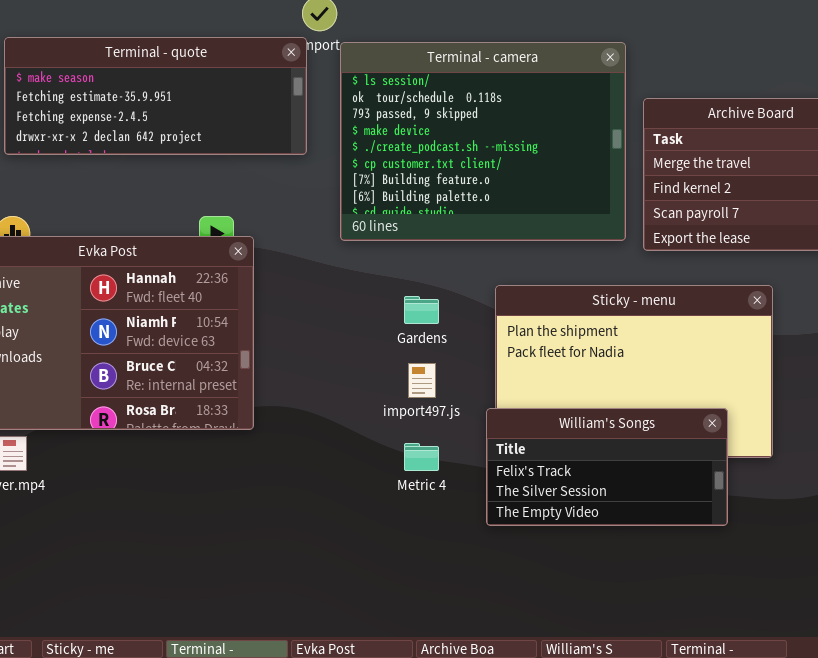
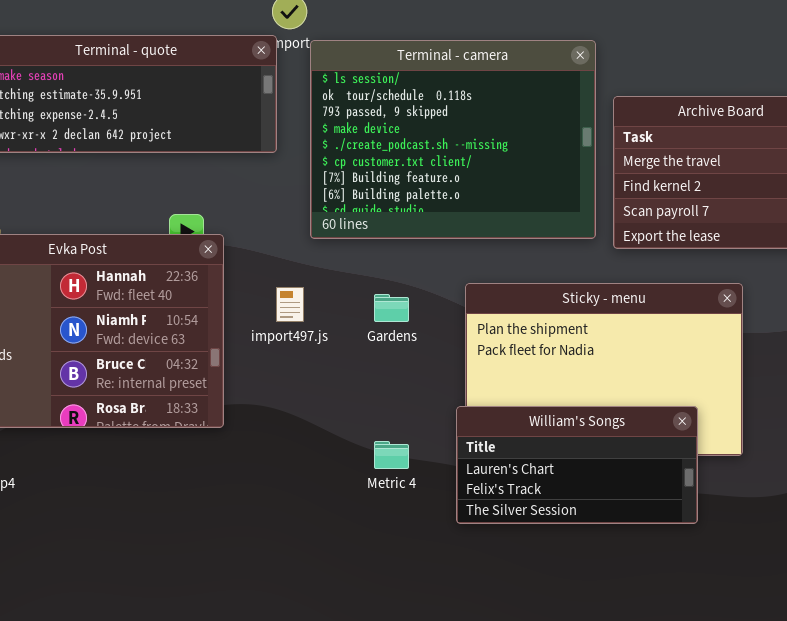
import497.js: [408,363,436,398] -> [276,287,304,322], moved
William's Songs: [486,408,728,526] -> [456,406,698,524], scrolled up 1 row

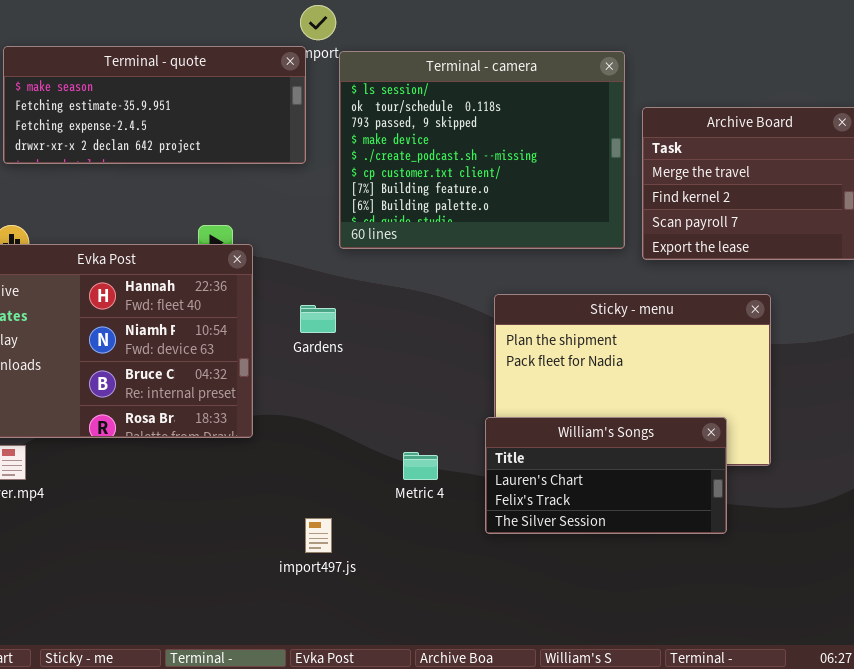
import497.js: [276,287,304,322] -> [305,518,332,553], moved
Gardens: [374,294,409,322] -> [300,305,336,333], moved

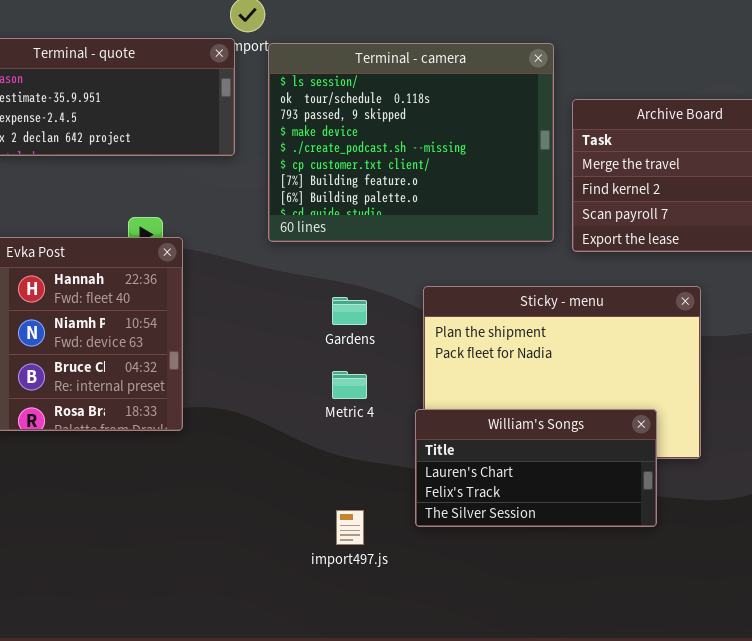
Gardens: [300,305,336,333] -> [332,297,367,325], moved
Metric 4: [403,452,438,480] -> [332,371,367,399], moved
import497.js: [305,518,332,553] -> [336,510,364,545], moved

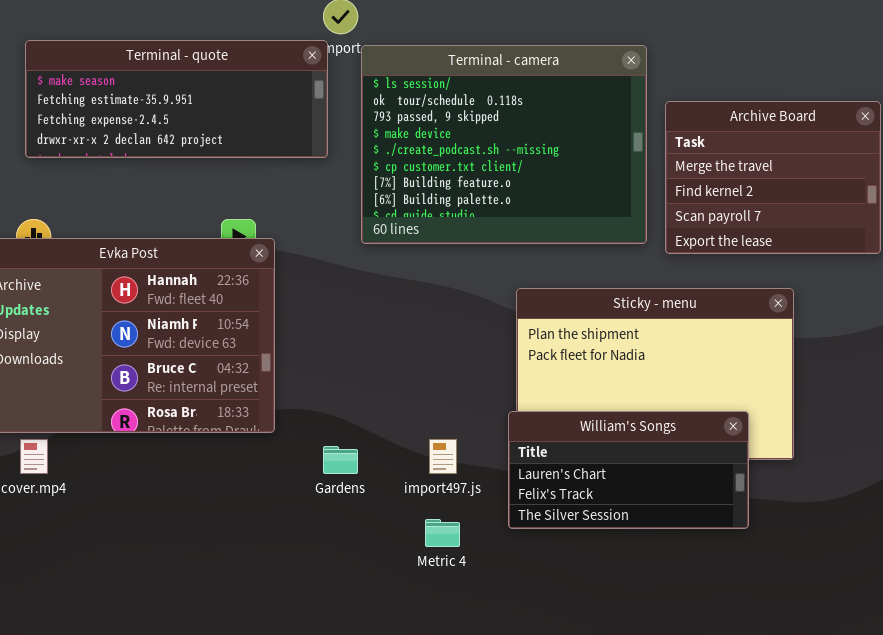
Gardens: [332,297,367,325] -> [323,446,358,474], moved
Metric 4: [332,371,367,399] -> [425,519,460,547], moved
import497.js: [336,510,364,545] -> [429,439,457,474], moved

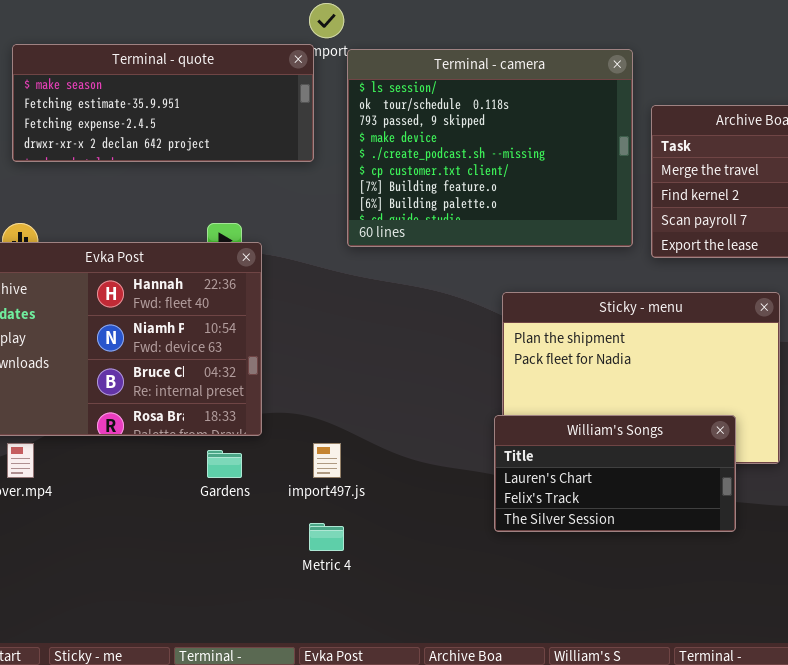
import497.js: [429,439,457,474] -> [313,443,341,478], moved
Gardens: [323,446,358,474] -> [207,450,242,478], moved
Metric 4: [425,519,460,547] -> [309,523,344,551], moved

